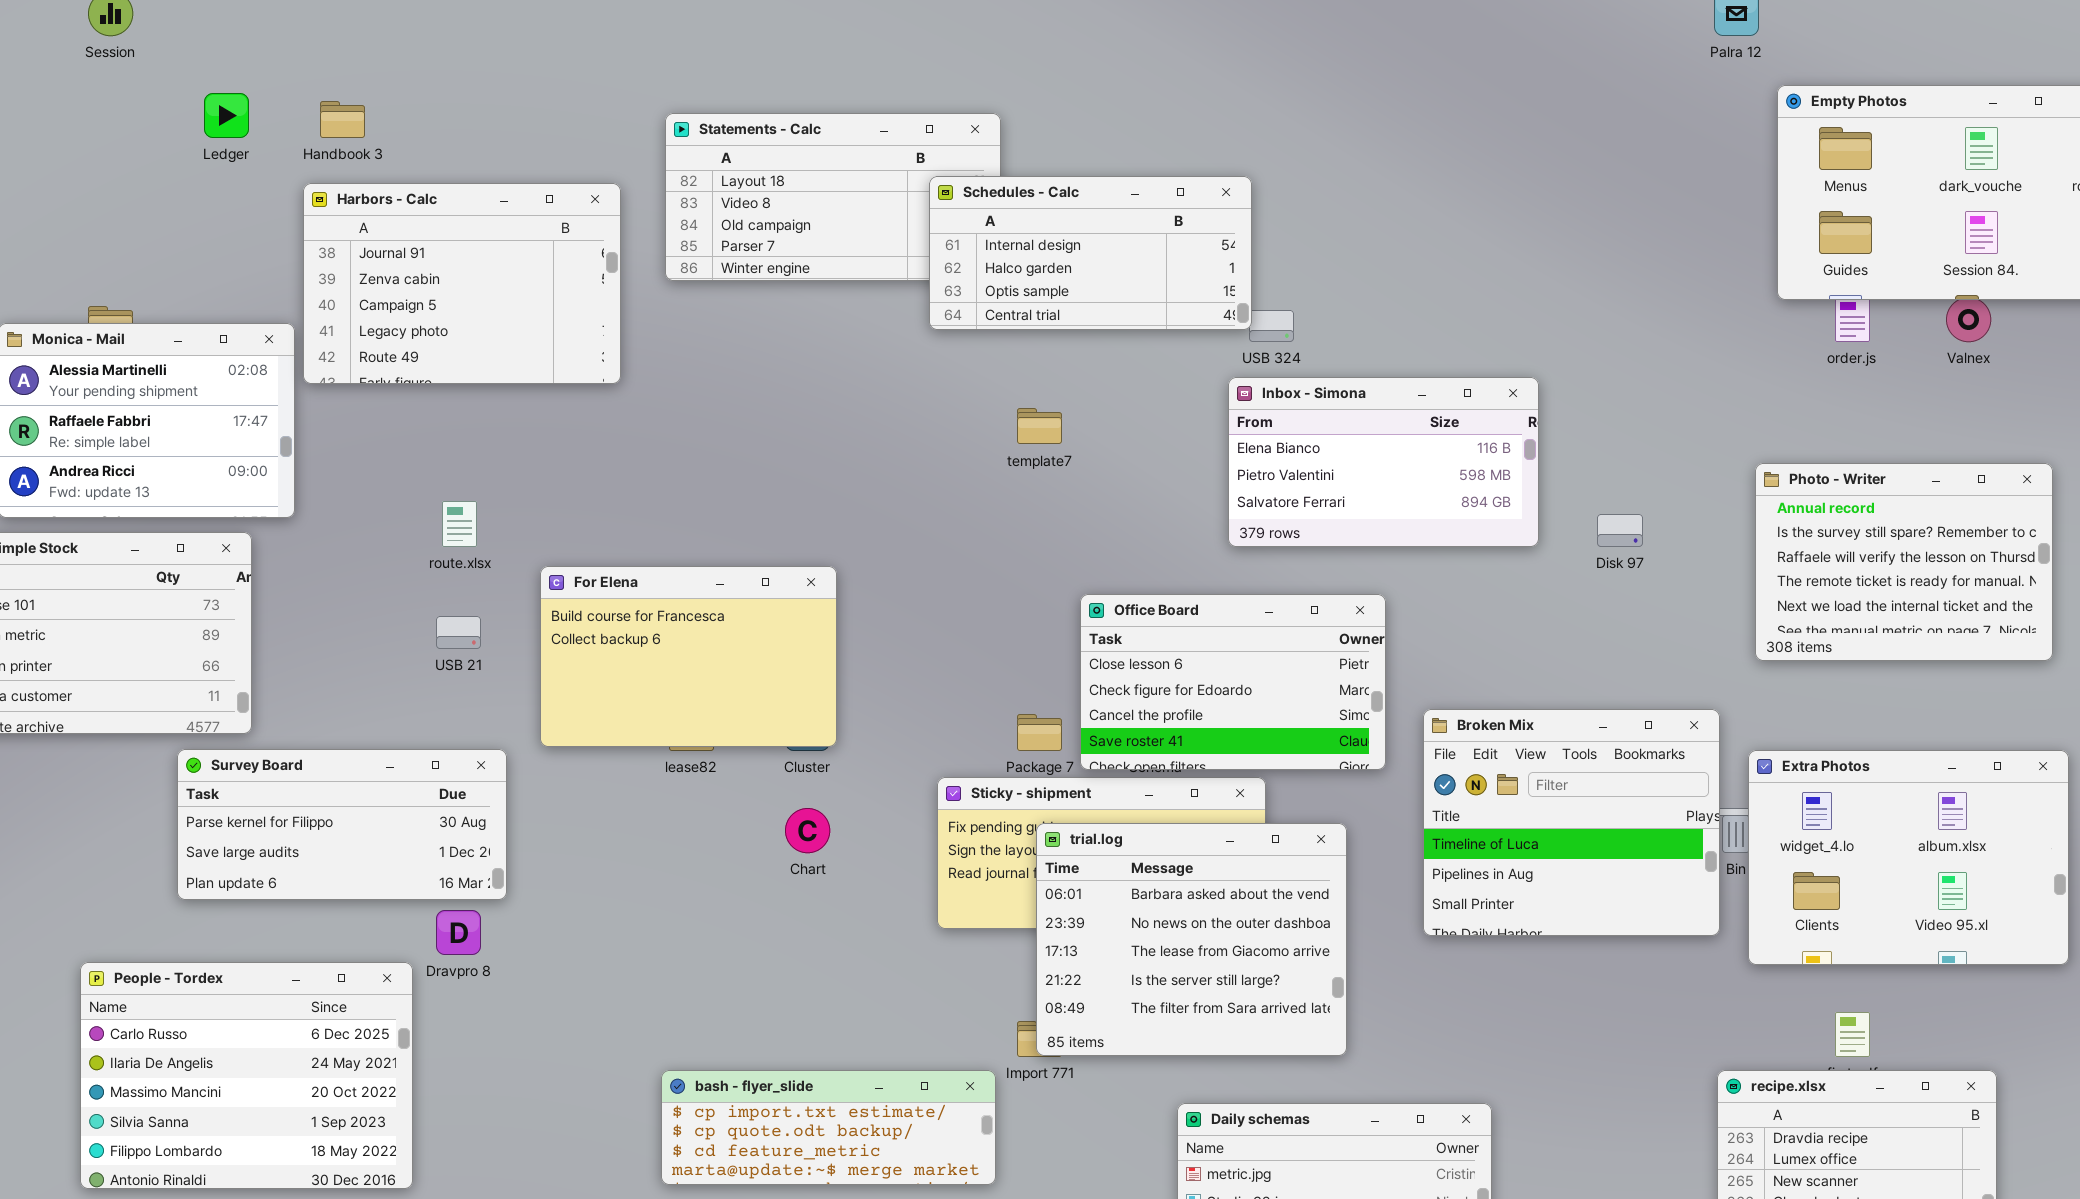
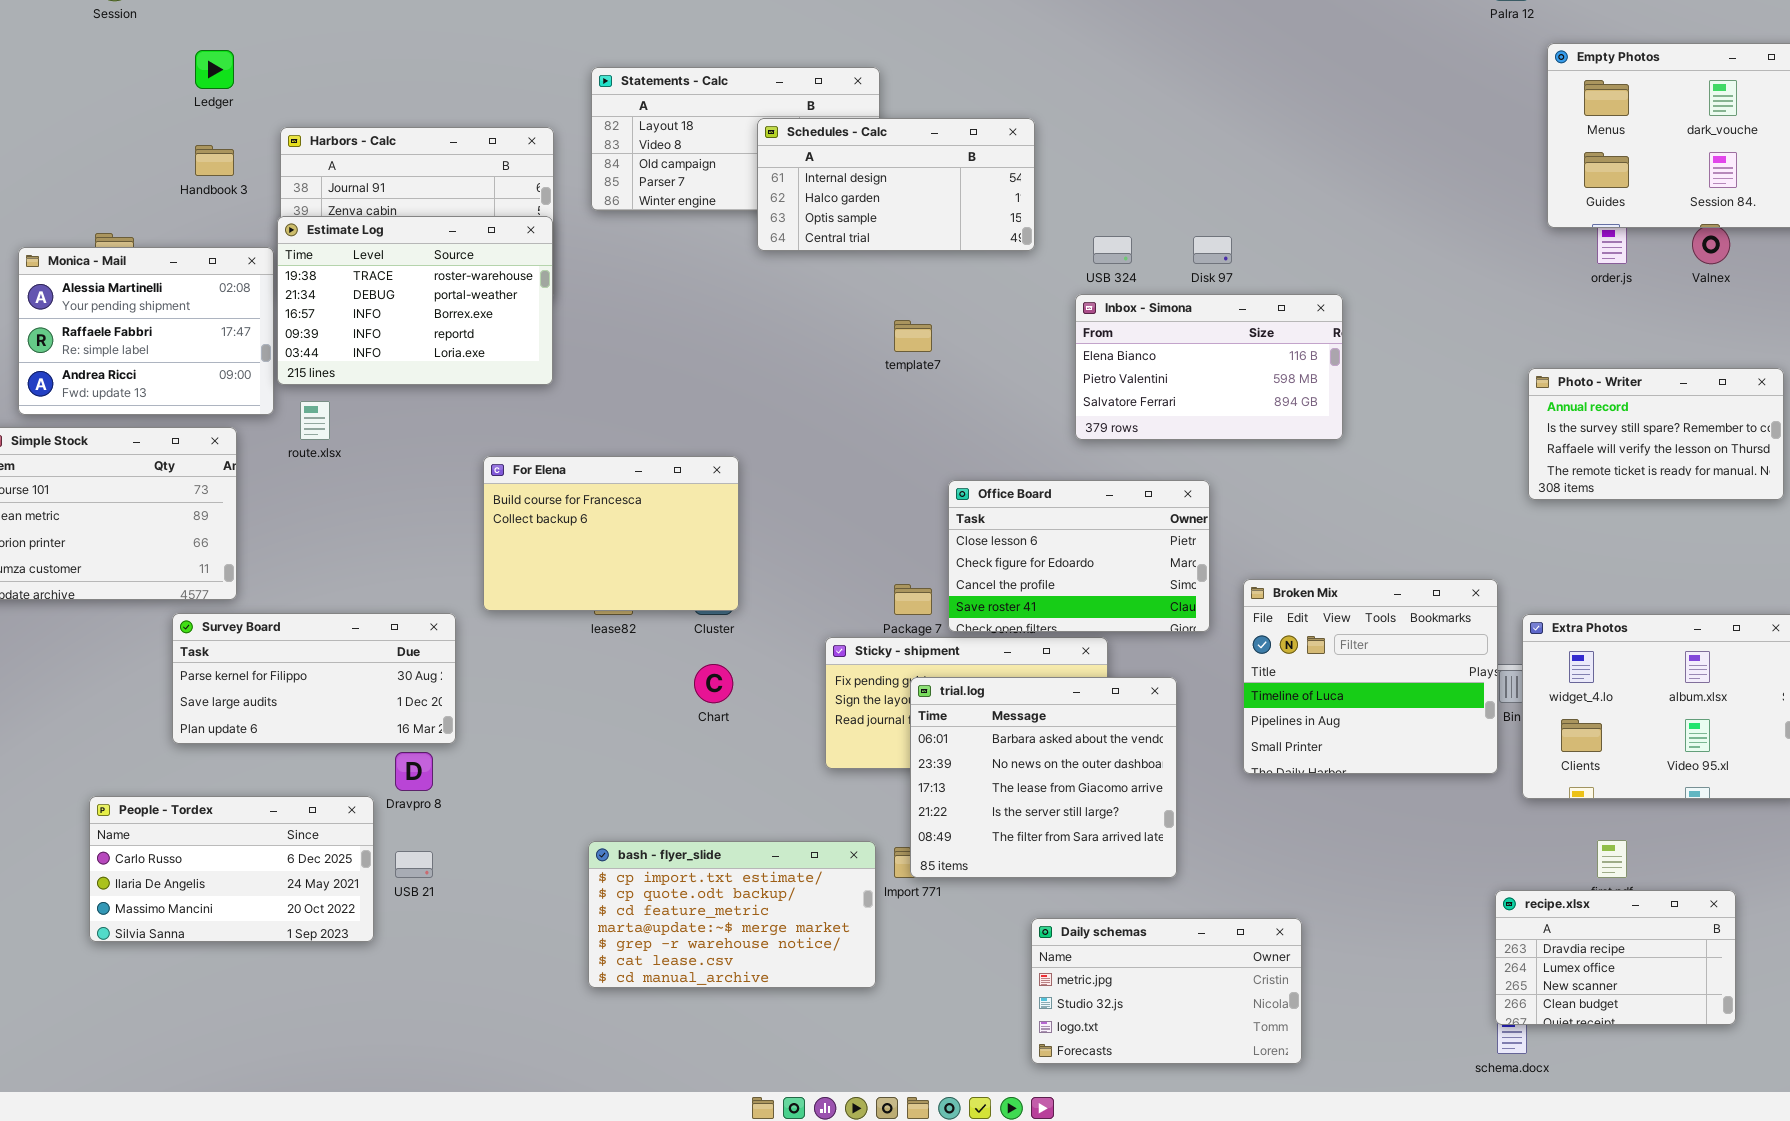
Handbook 3: [320,101,365,138] -> [195,145,234,176], moved
Schedules - Calc: [929,176,1252,330] -> [757,118,1035,251], moved
Estimate Log: none -> [277,216,553,385], opened
Photo - Writer: [1755,463,2053,661] -> [1528,368,1784,500], resized
route.xlsx: [442,501,477,547] -> [300,401,330,440], moved
Disk 97: [1597,514,1643,547] -> [1193,236,1232,264], moved
USB 21: [436,616,481,649] -> [395,851,433,878], moved
People - Tordex: [80,962,413,1189] -> [89,796,374,942], resized
bash - flyer_slide: [661,1070,996,1185] -> [588,841,876,988], resized

